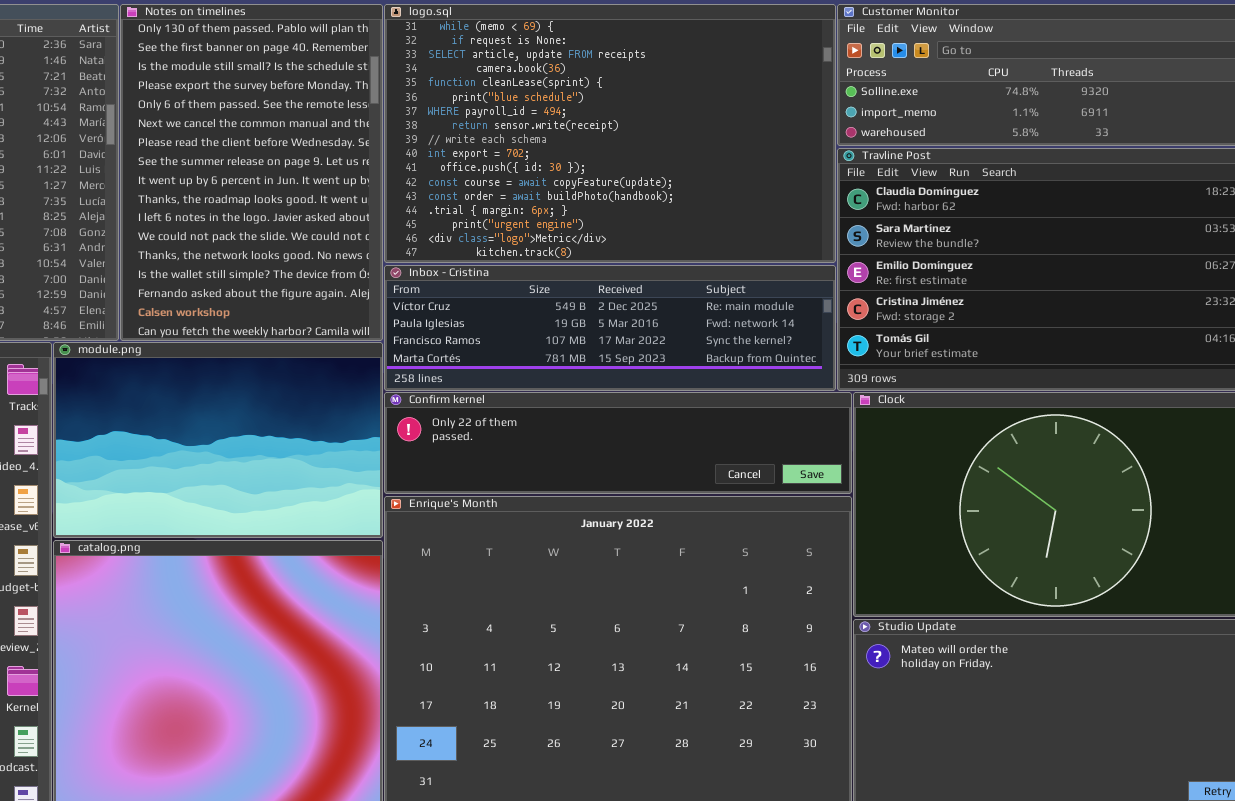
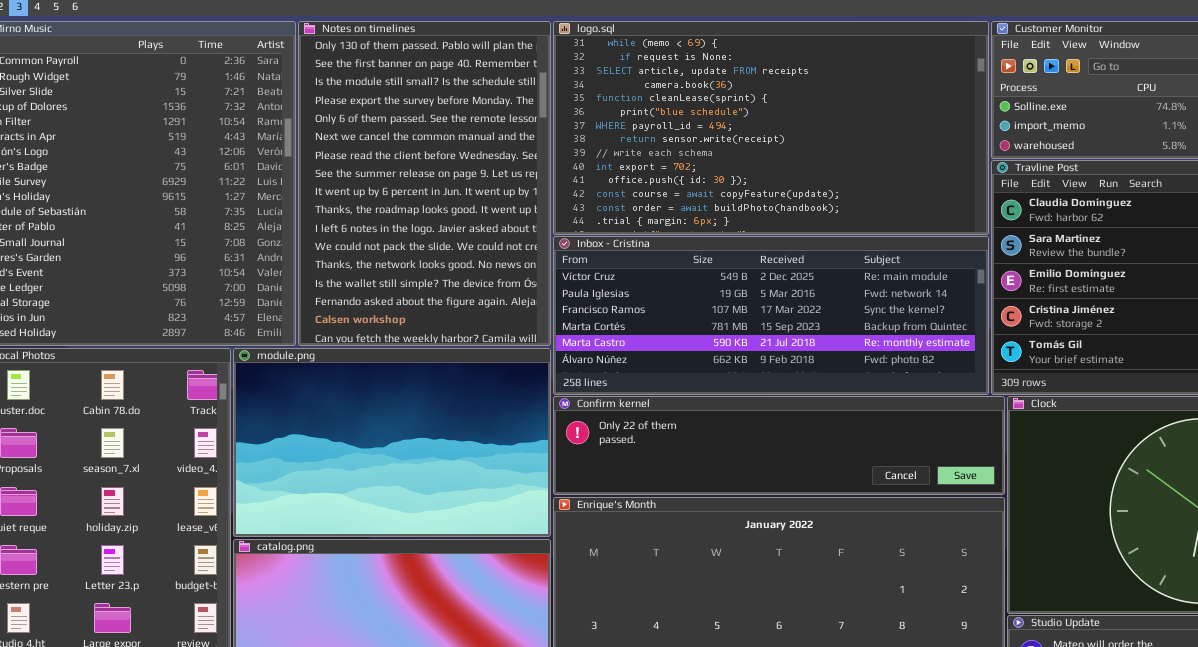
logo.sql: [384,4,836,263] -> [553,21,989,235], resized
Inbox - Cristina: [384,265,836,391] -> [553,236,989,395], resized

